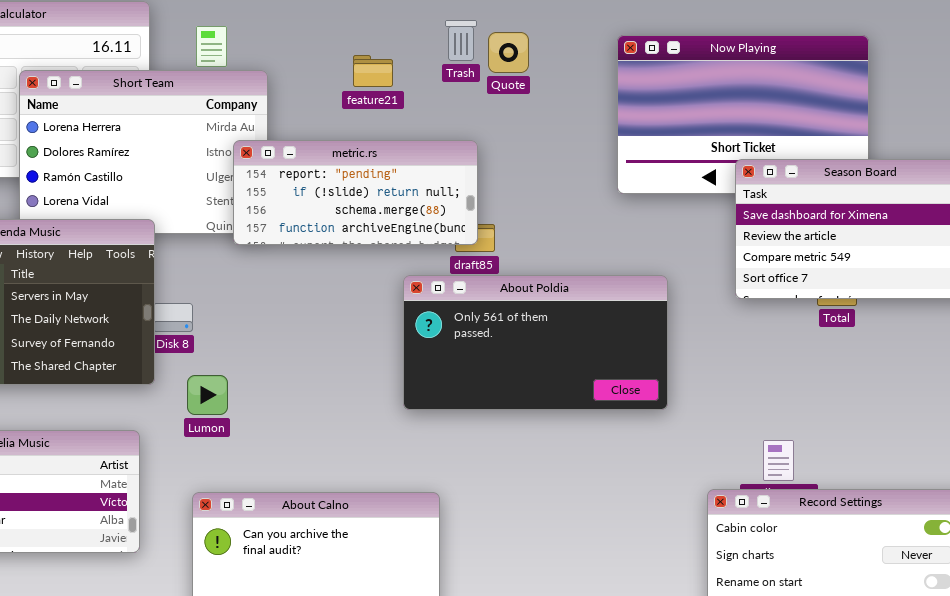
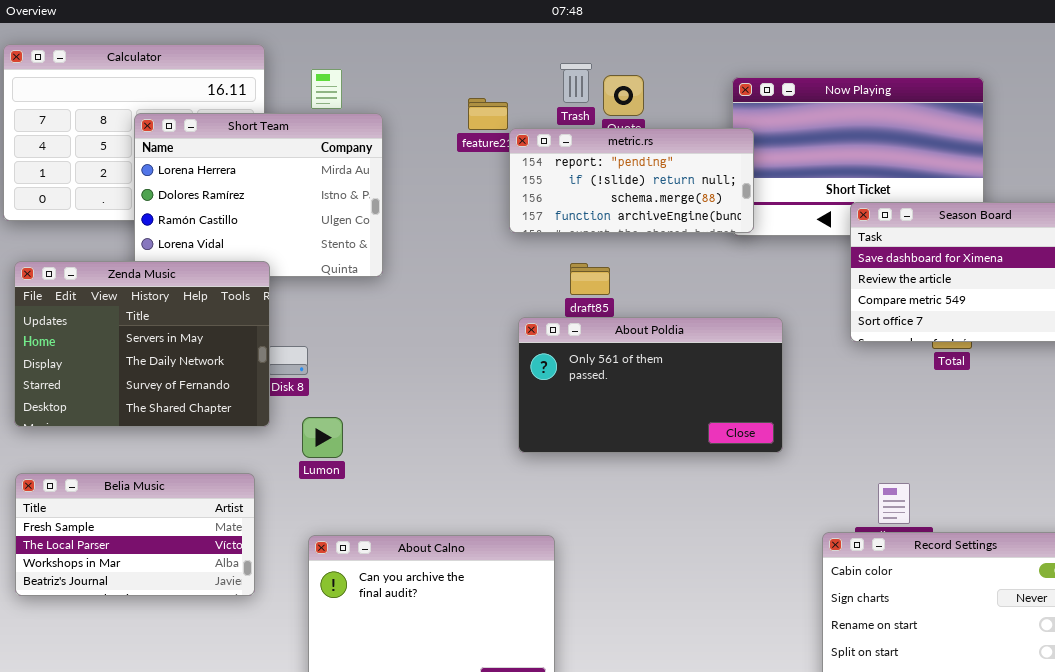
metric.rs: [233,140,478,245] -> [509,128,754,233], moved

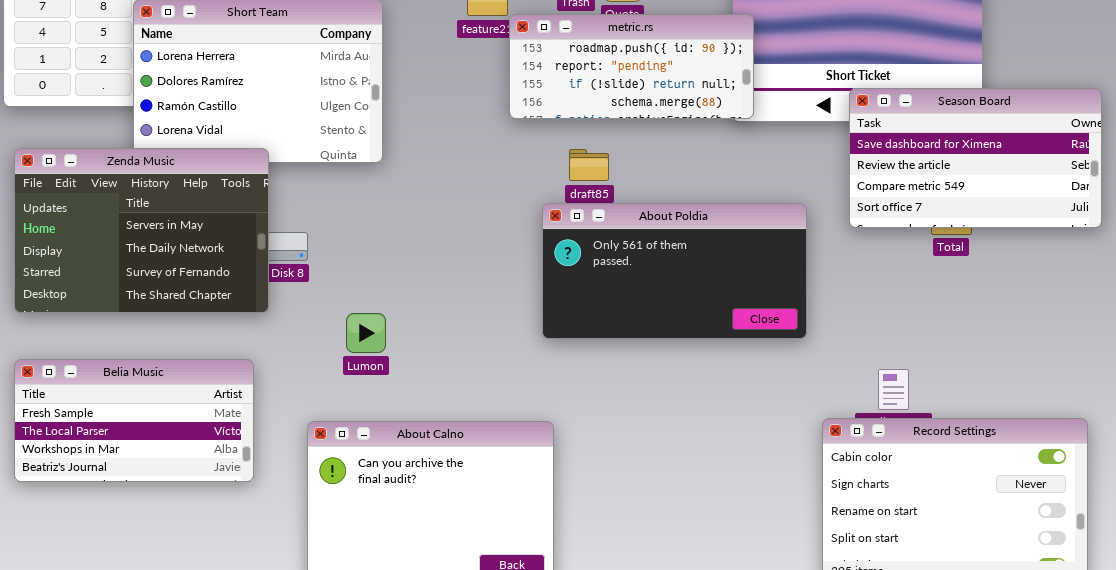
metric.rs: [509,128,754,233] -> [509,14,754,119], scrolled up 1 row
About Poldia: [518,317,783,453] -> [542,203,807,339], moved
Lumon: [302,417,343,458] -> [346,313,386,353], moved

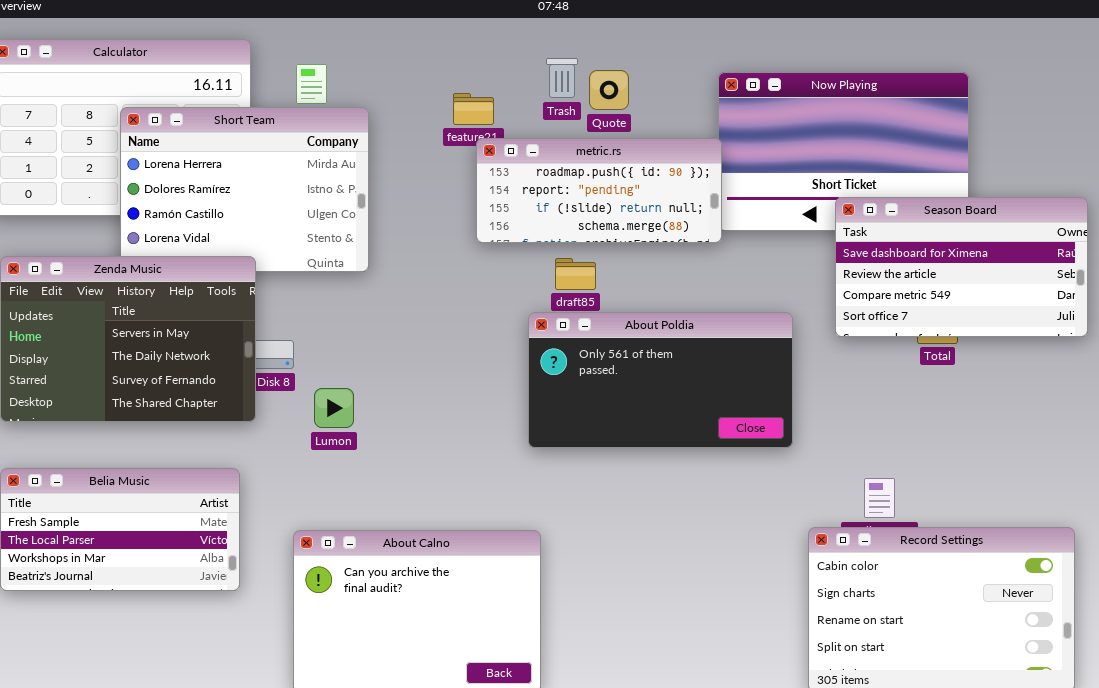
metric.rs: [509,14,754,119] -> [476,138,722,243], moved
Lumon: [346,313,386,353] -> [314,388,354,428], moved

